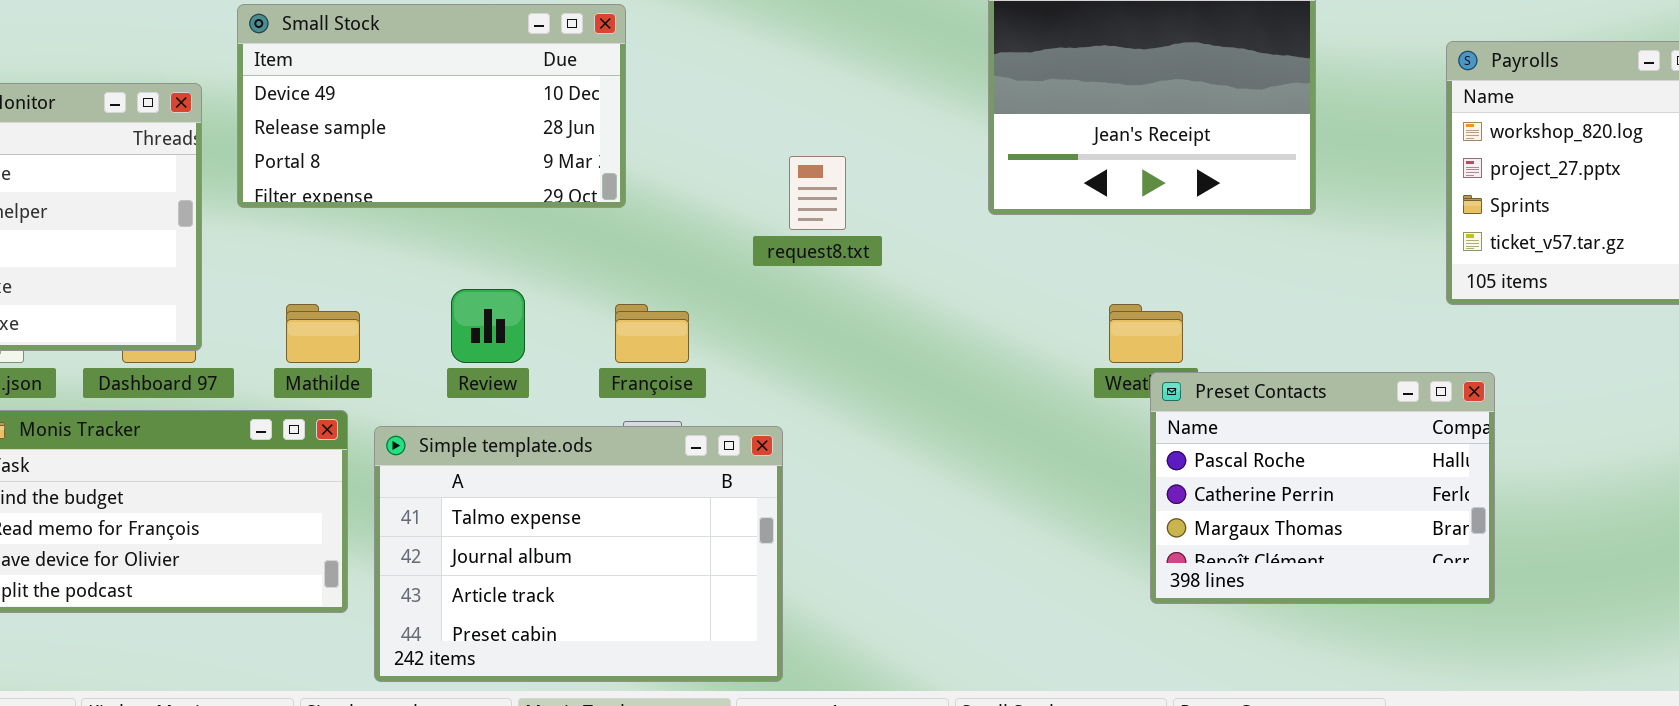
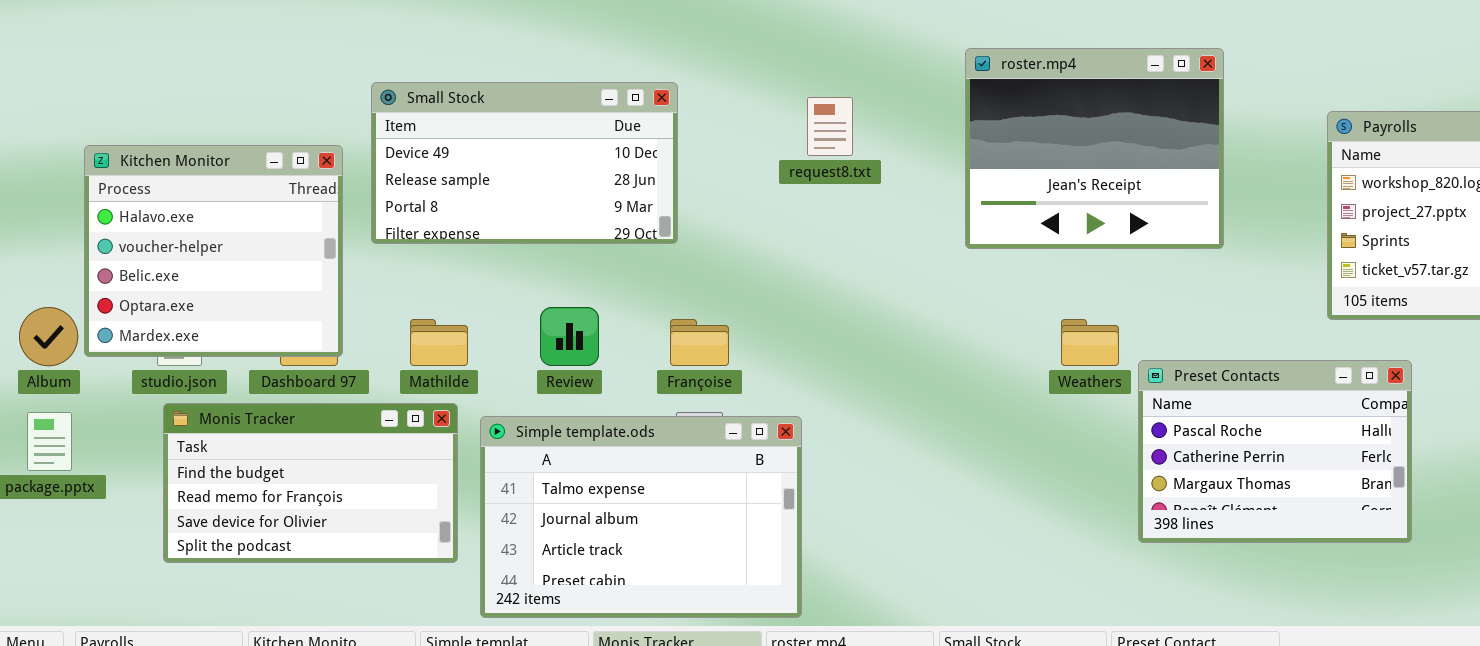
request8.txt: [789,156,846,230] -> [807,97,853,156], moved
Preset Contacts: [1150,372,1495,604] -> [1138,360,1412,543], moved

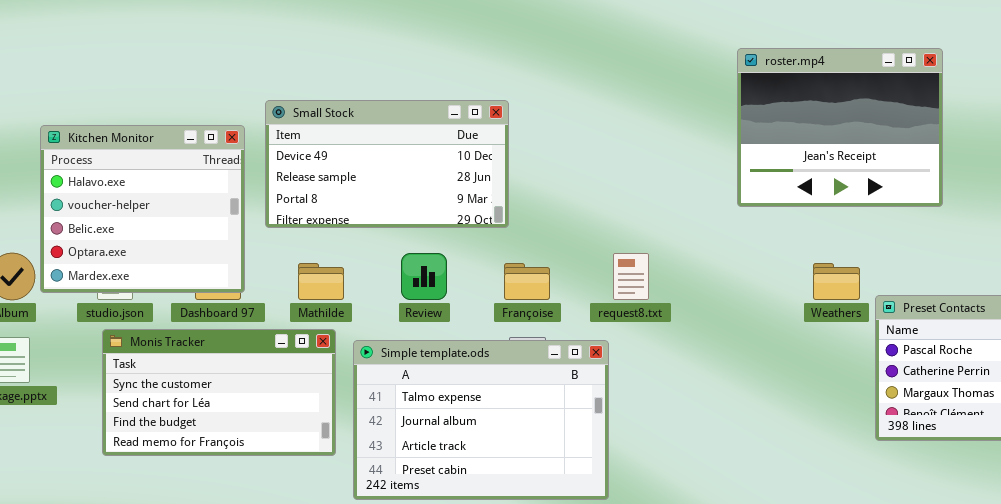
Small Stock: [371,82,678,244] -> [265,100,509,228], moved
request8.txt: [807,97,853,156] -> [613,253,649,300], moved
Monis Tracker: [163,403,458,563] -> [102,329,336,456], scrolled up 2 rows

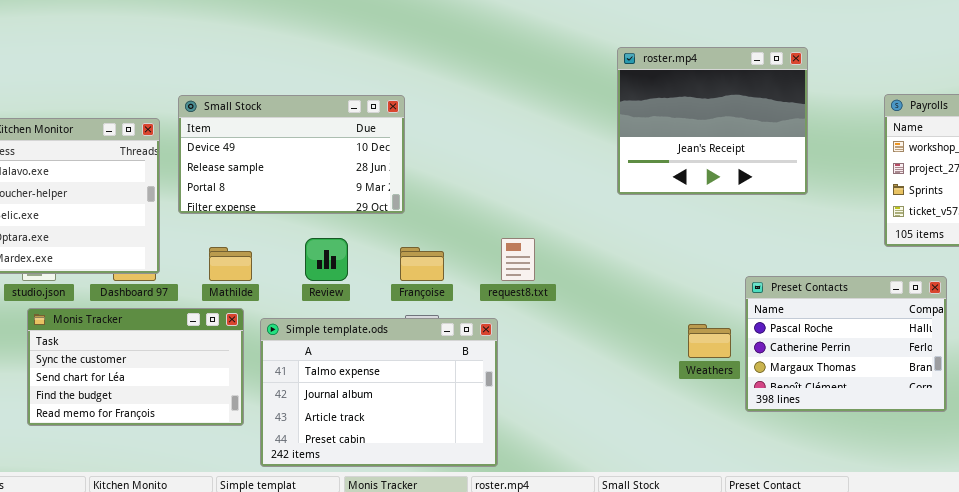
Weathers: [813,263,860,300] -> [688,324,731,358], moved

